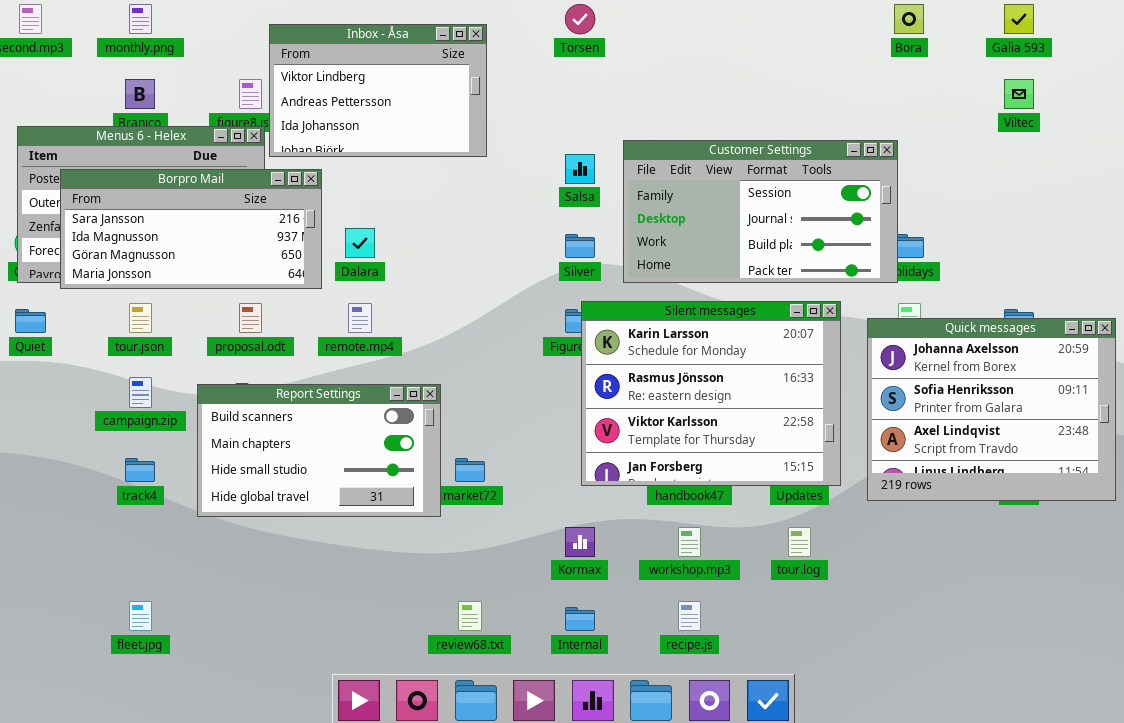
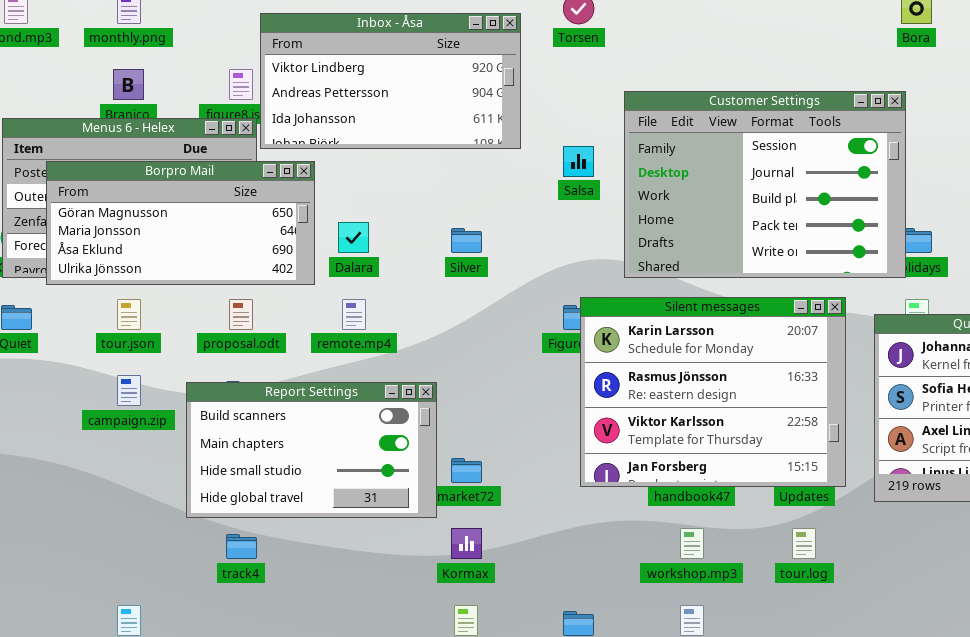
Inbox - Åsa: [269,24,487,157] -> [260,13,521,149], resized
Customer Settings: [623,140,898,283] -> [624,91,906,278], resized
Borpro Mail: [60,169,322,289] -> [46,161,315,285], scrolled down 2 rows
Silver: [565,234,595,258] -> [451,228,482,253], moved
track4: [125,458,155,482] -> [226,534,257,559], moved
Kormax: [565,527,595,557] -> [451,528,482,559], moved

